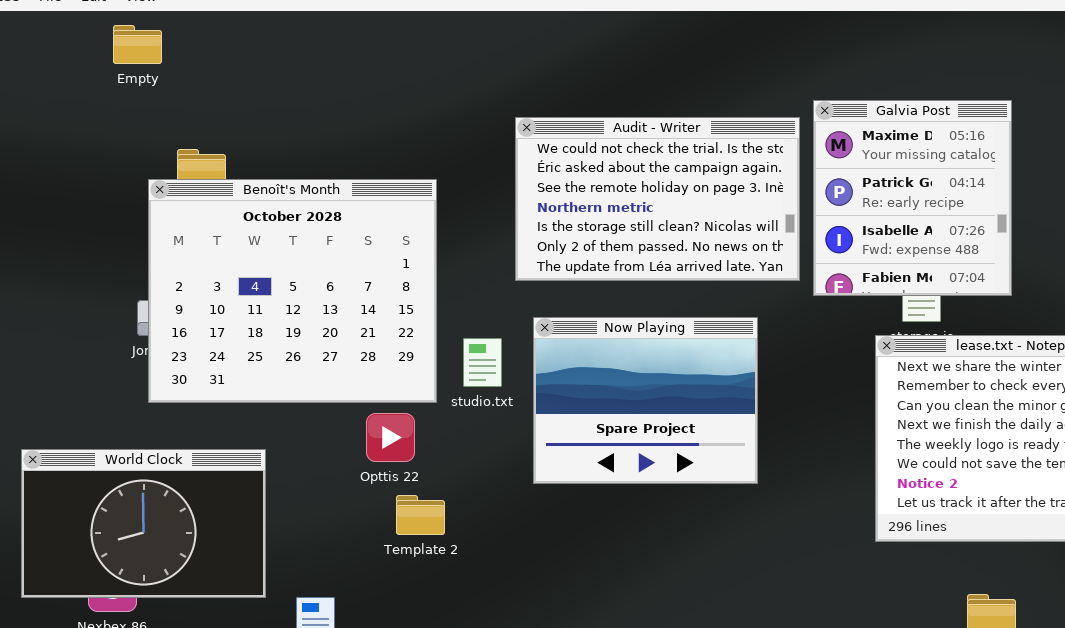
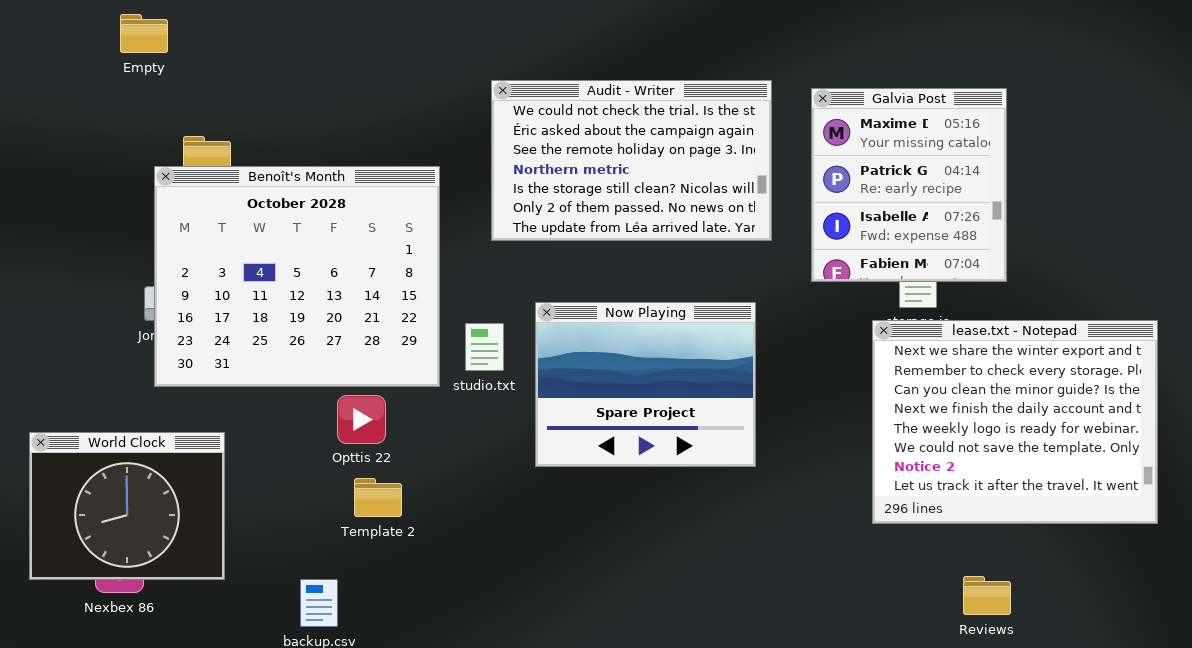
Audit - Writer: [515,117,800,281] -> [491,80,772,241], moved
Opttis 22: [366,413,415,462] -> [337,395,386,444], moved
World Clock: [21,449,266,598] -> [29,432,225,580], resized
Template 2: [396,495,445,535] -> [354,478,402,517], moved

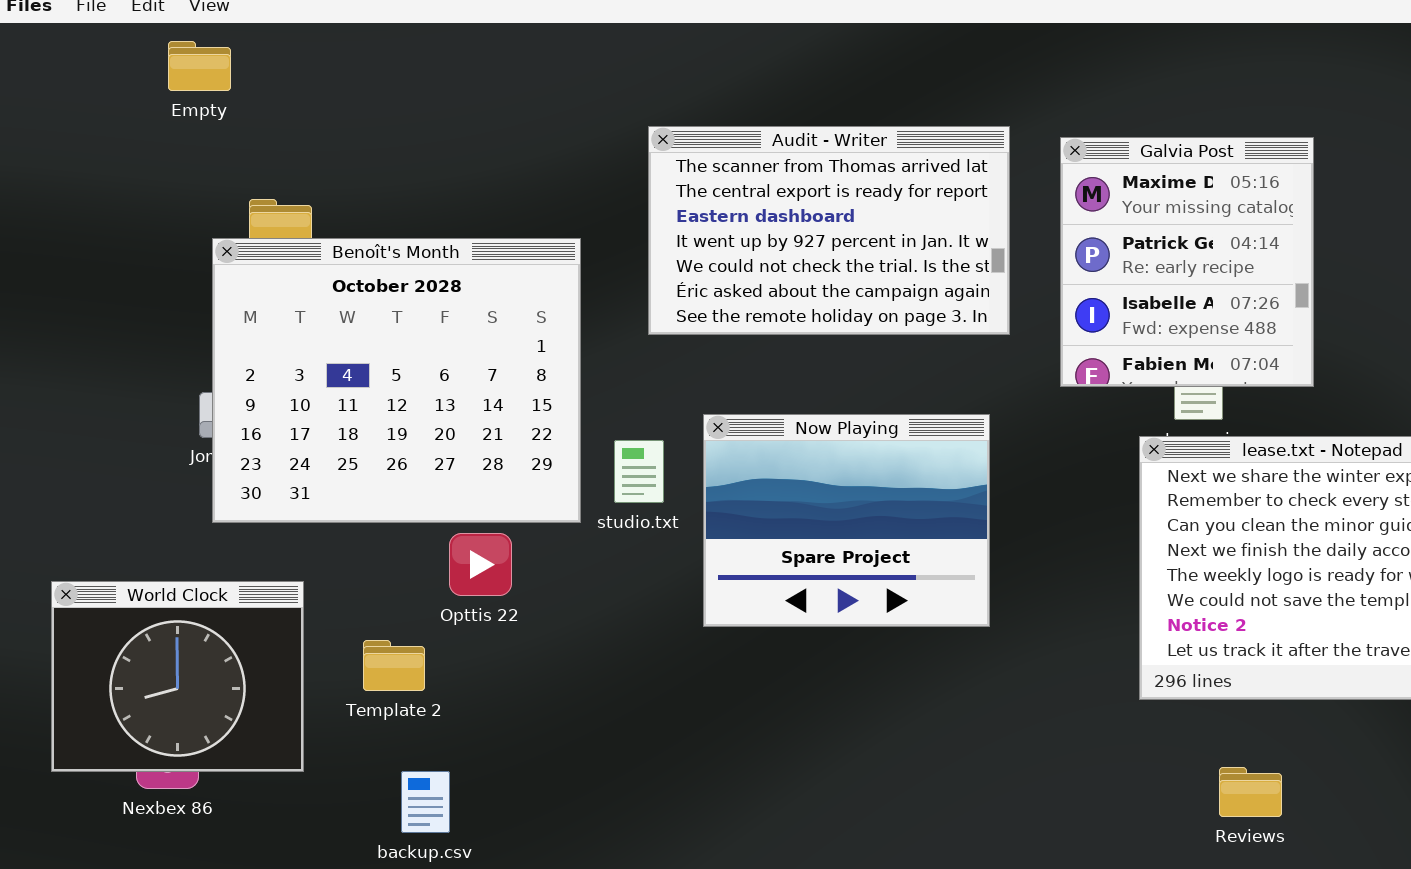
Audit - Writer: [491,80,772,241] -> [648,126,1010,335], scrolled up 4 rows
Template 2: [354,478,402,517] -> [363,640,425,691], moved
Reviews: [963,576,1011,615] -> [1219,767,1282,817], moved

